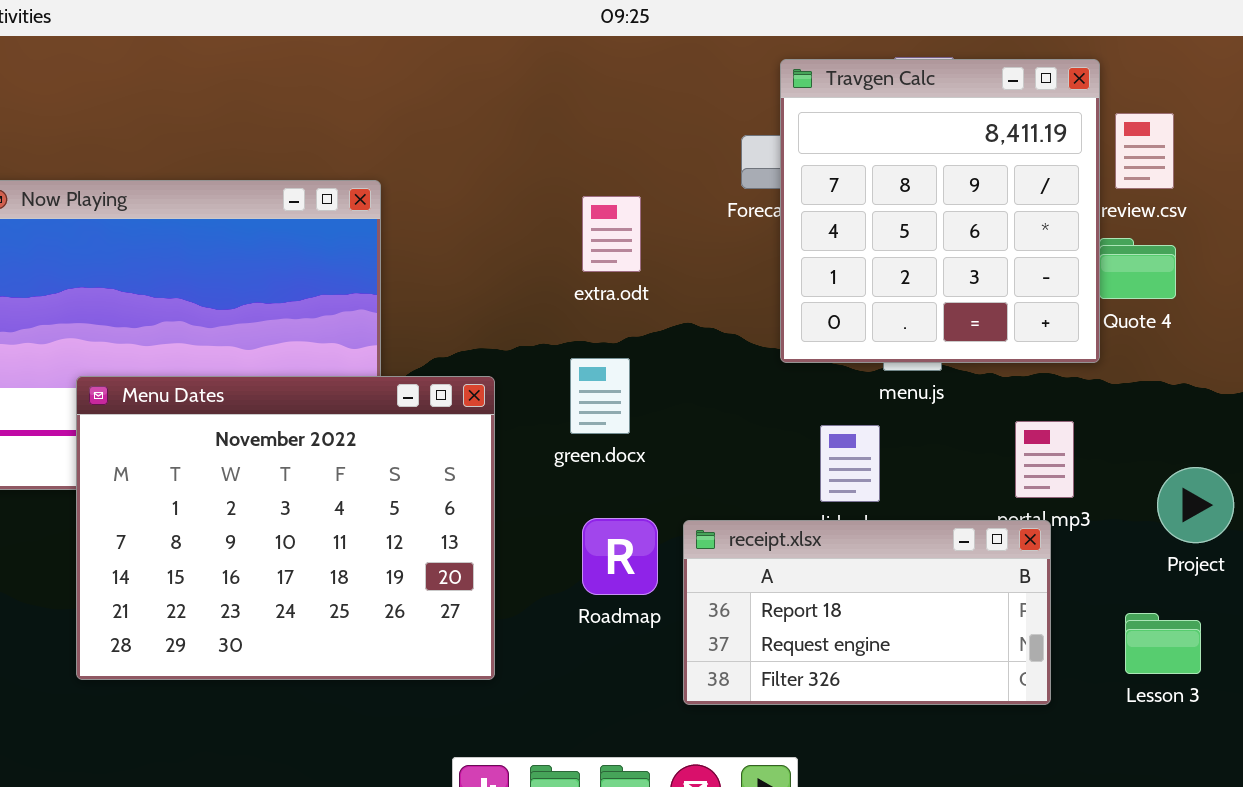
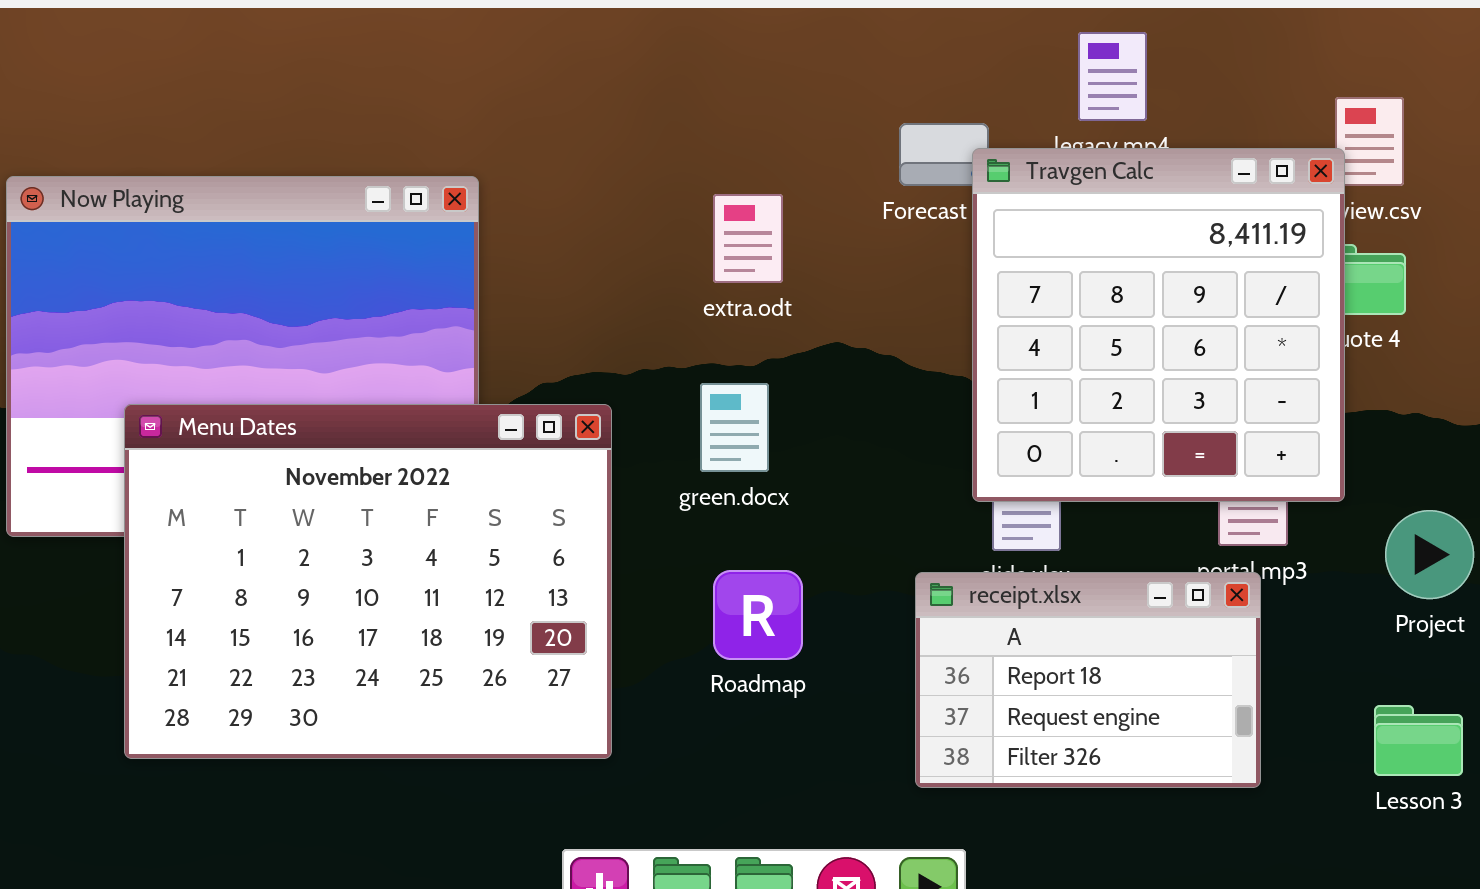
Travgen Calc: [780,59,1100,363] -> [972,148,1345,502], moved
receipt.xlsx: [683,520,1051,705] -> [915,572,1261,788], resized
Lesson 3: [1125,613,1201,674] -> [1374,705,1463,776], moved

